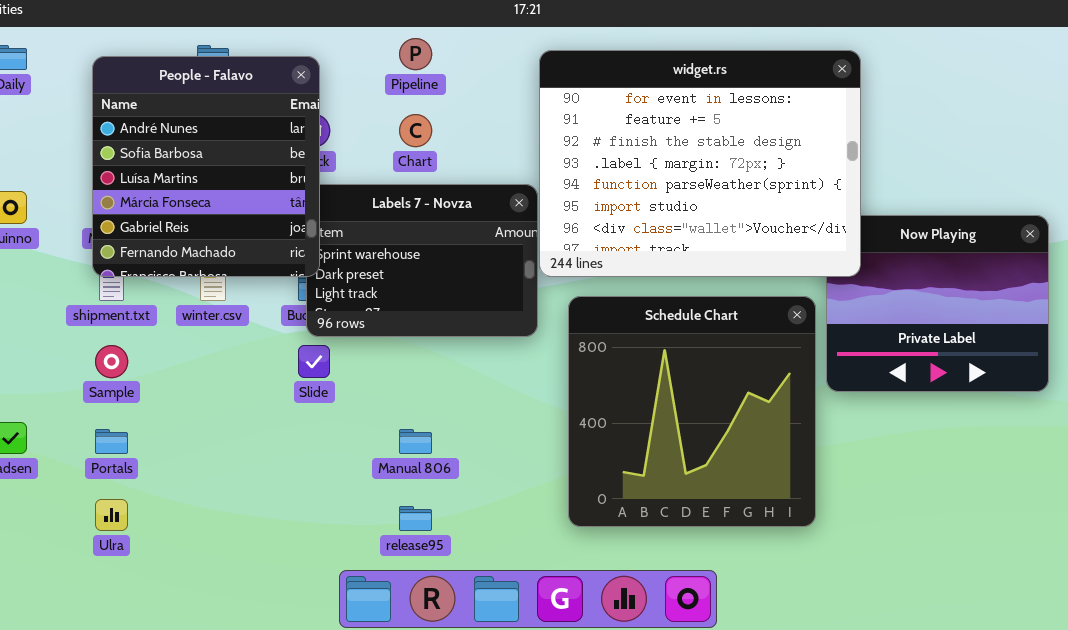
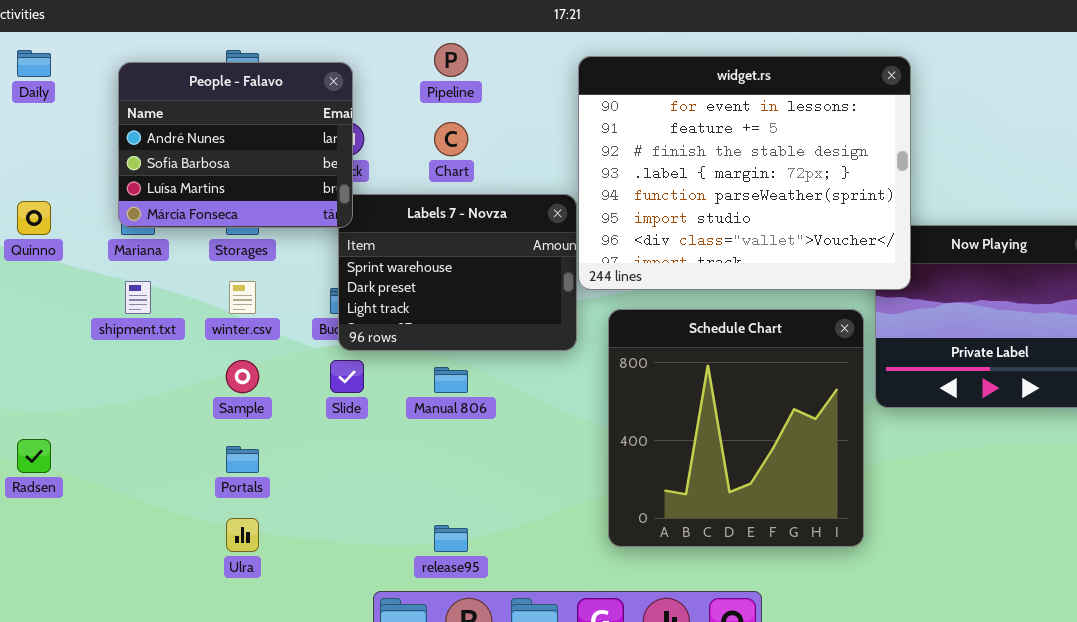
People - Falavo: [92,56,320,277] -> [118,62,353,228], resized
Sample: [95,345,128,378] -> [226,360,259,393], moved
Portals: [95,429,128,454] -> [226,446,259,473], moved
Manual 806: [399,429,432,454] -> [434,367,468,393], moved
Ulra: [95,499,128,531] -> [226,518,259,552], moved

